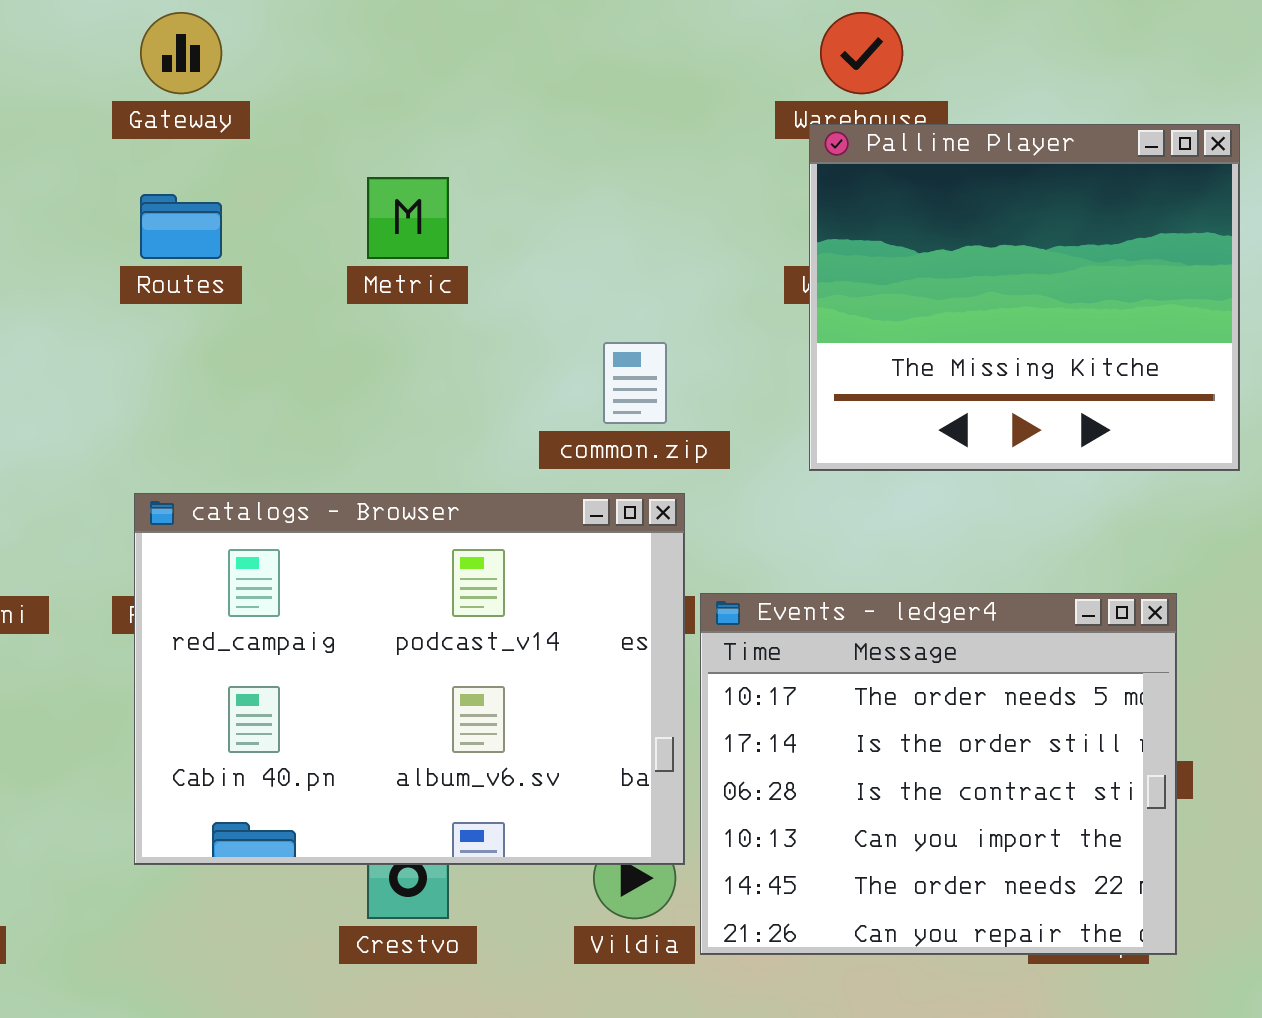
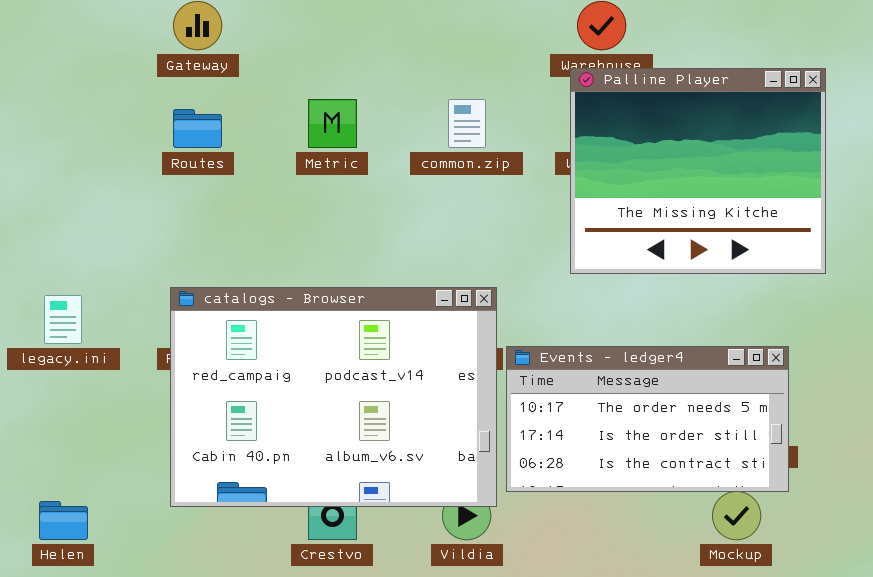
common.zip: [603,342,667,424] -> [448,99,486,148], moved
Events - ledger4: [700,593,1177,955] -> [506,346,789,492], resized

